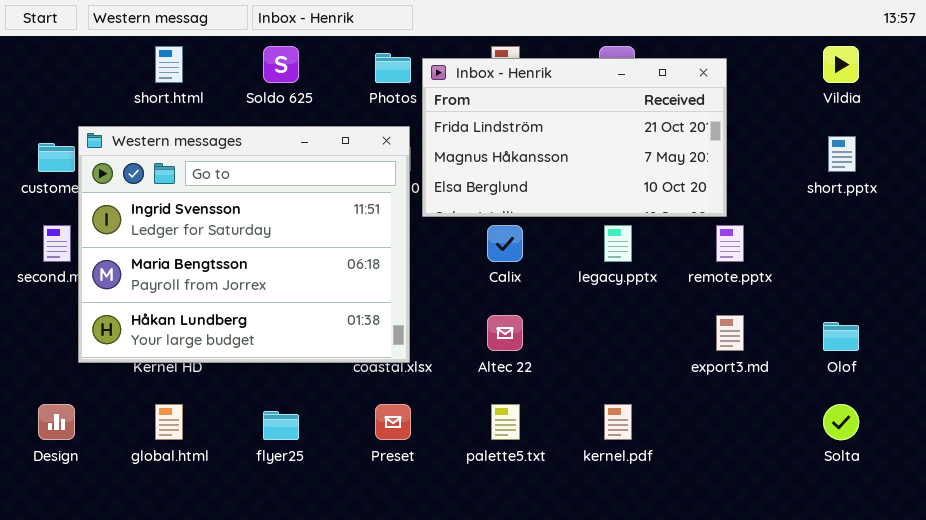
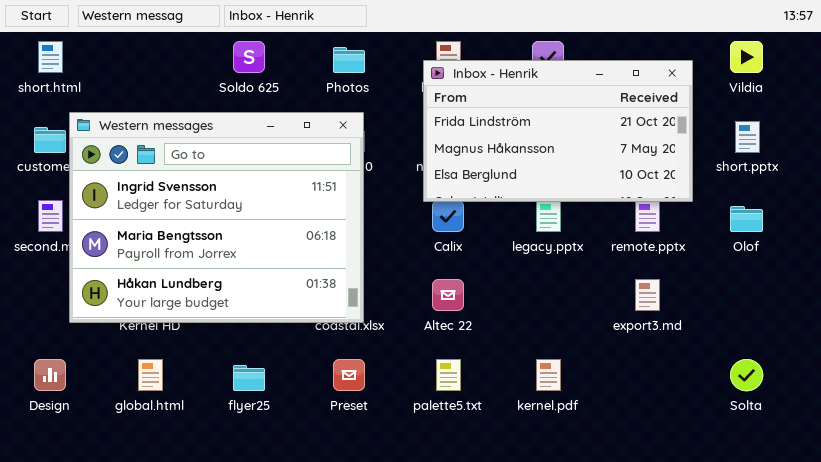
short.html: [155,46,183,83] -> [38,41,63,73], moved
Inbox - Henrik: [422,58,727,217] -> [423,60,693,202], moved
Olof: [823,322,859,351] -> [730,206,763,232], moved

